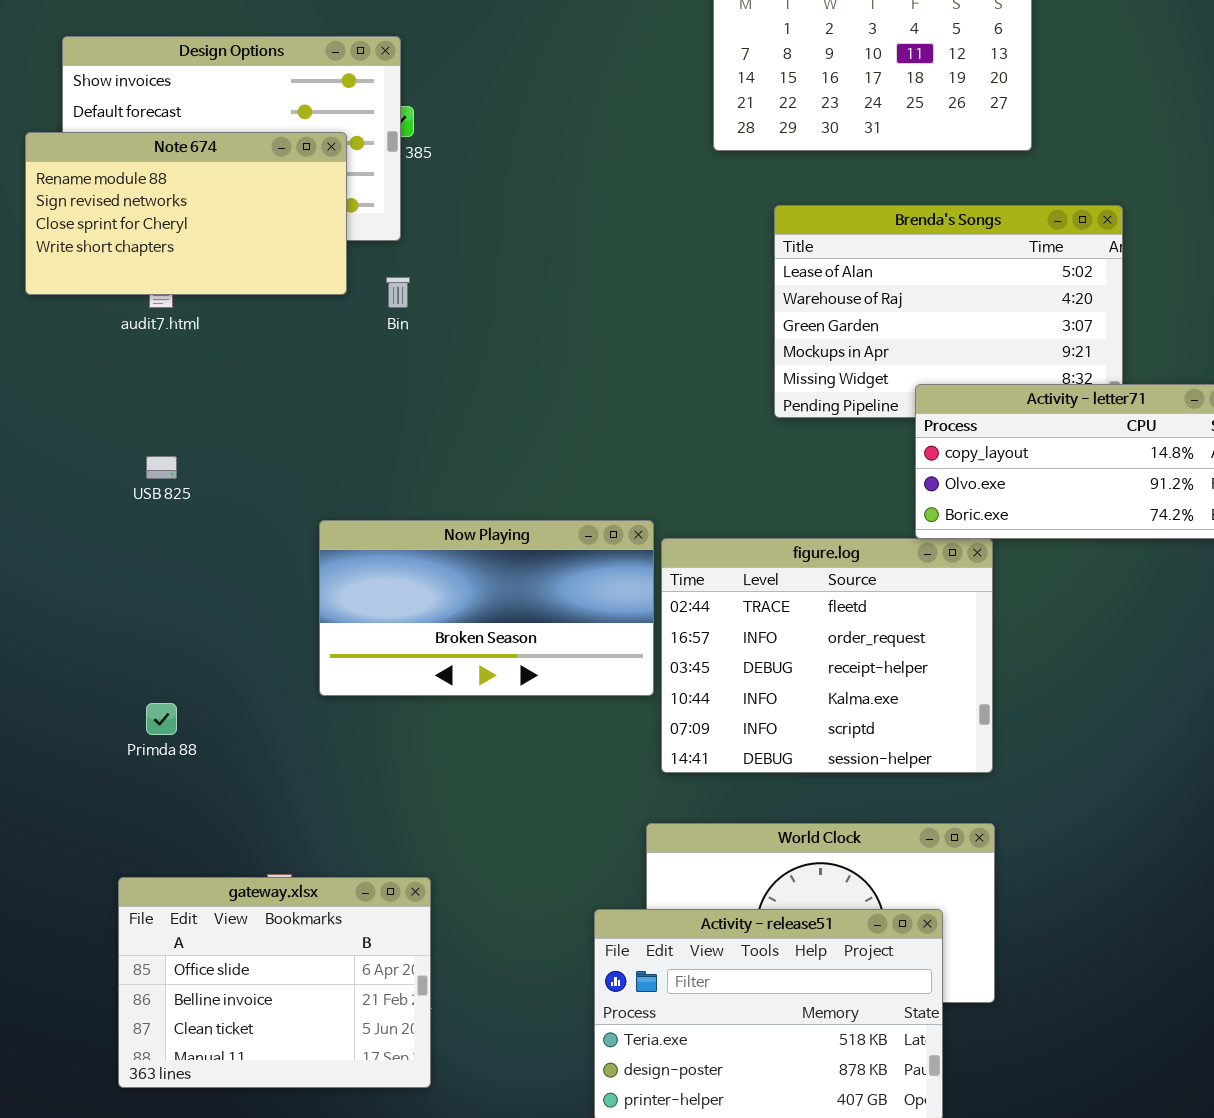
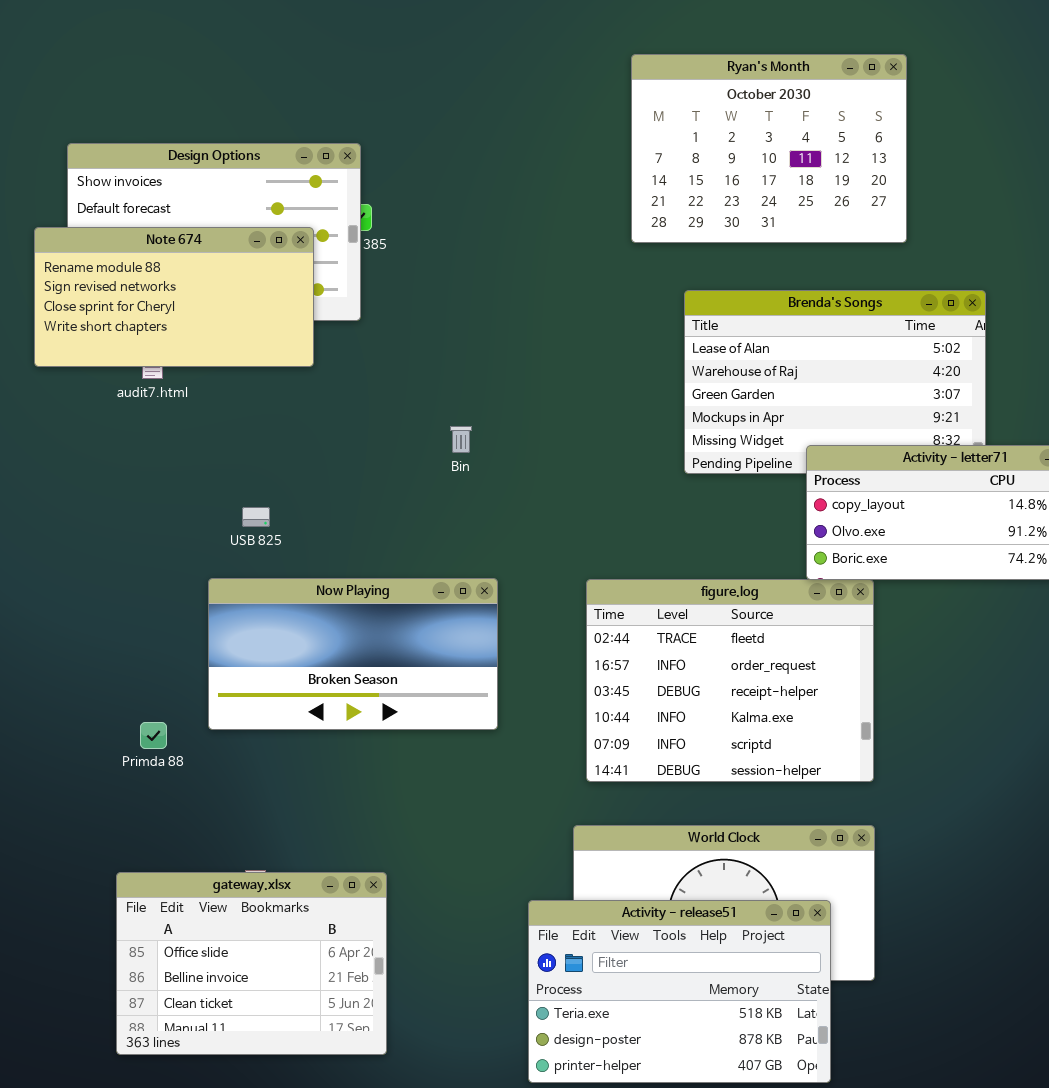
Bin: [386,277,410,308] -> [450,426,472,453], moved
USB 825: [146,456,177,479] -> [242,507,270,527], moved
Now Playing: [319,520,654,696] -> [208,578,498,730], moved

